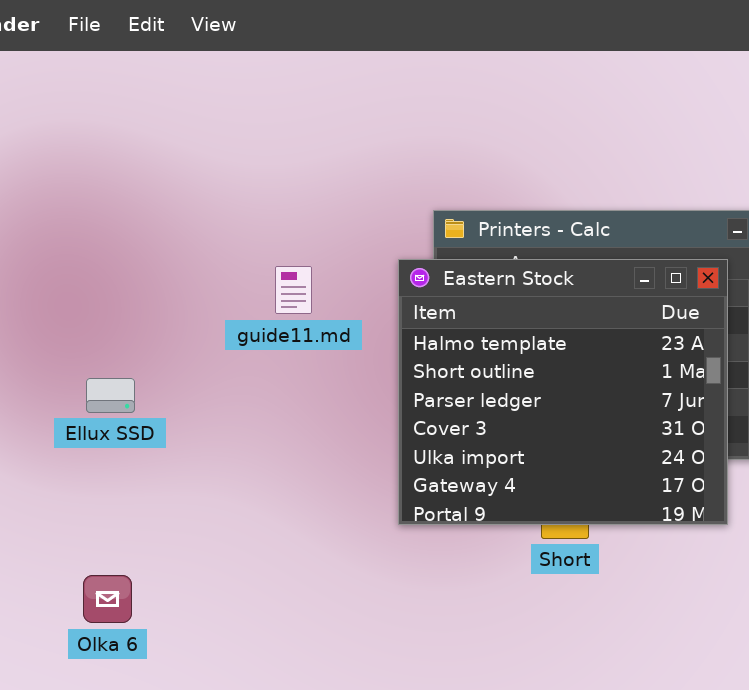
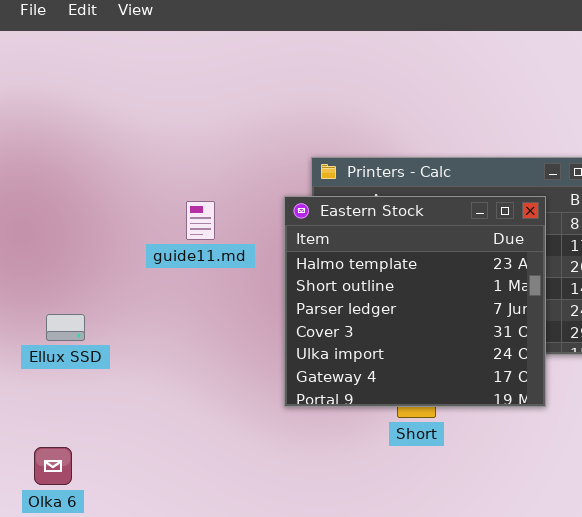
Ellux SSD: [86,378,135,413] -> [46,314,85,341], moved

